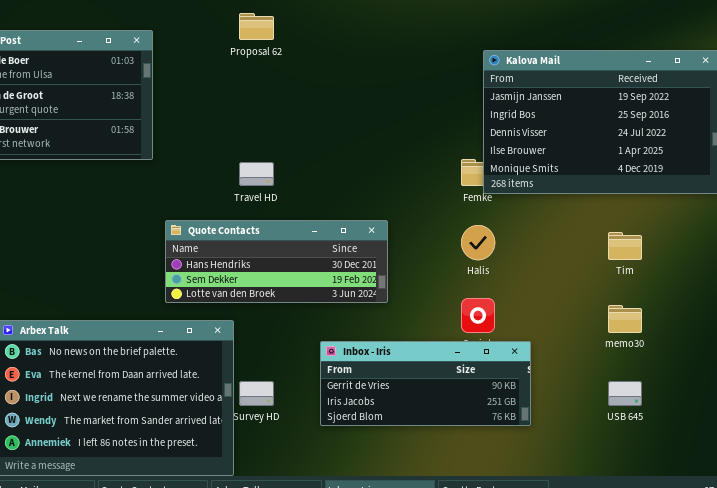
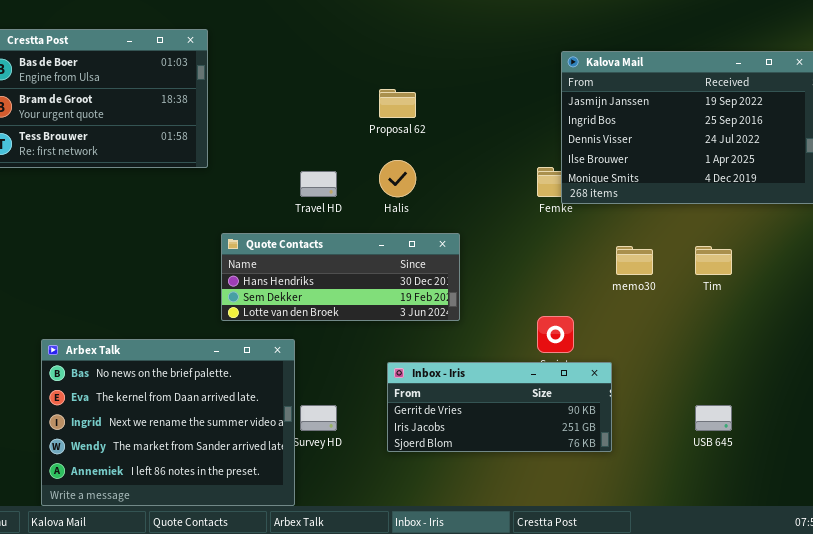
Proposal 62: [239,13,274,40] -> [379,89,416,118], moved
Halis: [461,225,495,260] -> [379,160,416,197], moved
memo30: [608,305,642,333] -> [616,246,653,275], moved

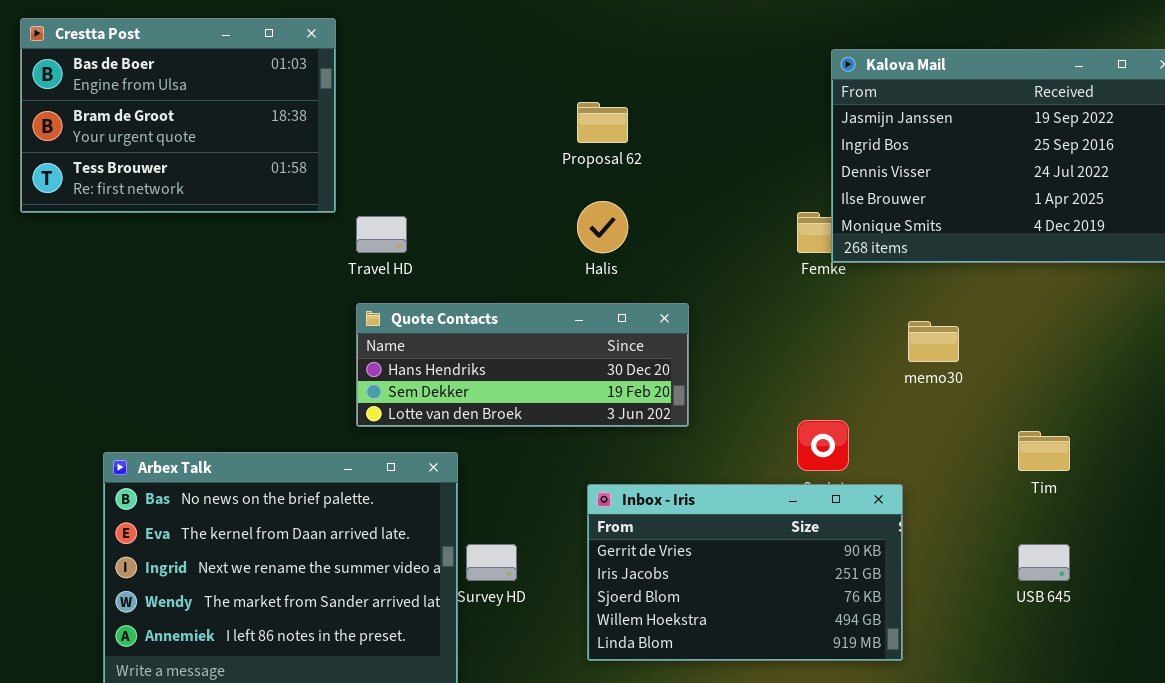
Travel HD: [300,171,337,197] -> [356,216,407,253], moved
Tim: [695,246,732,275] -> [1018,431,1070,471], moved
Inbox - Iris: [387,362,612,452] -> [587,484,903,661], resized

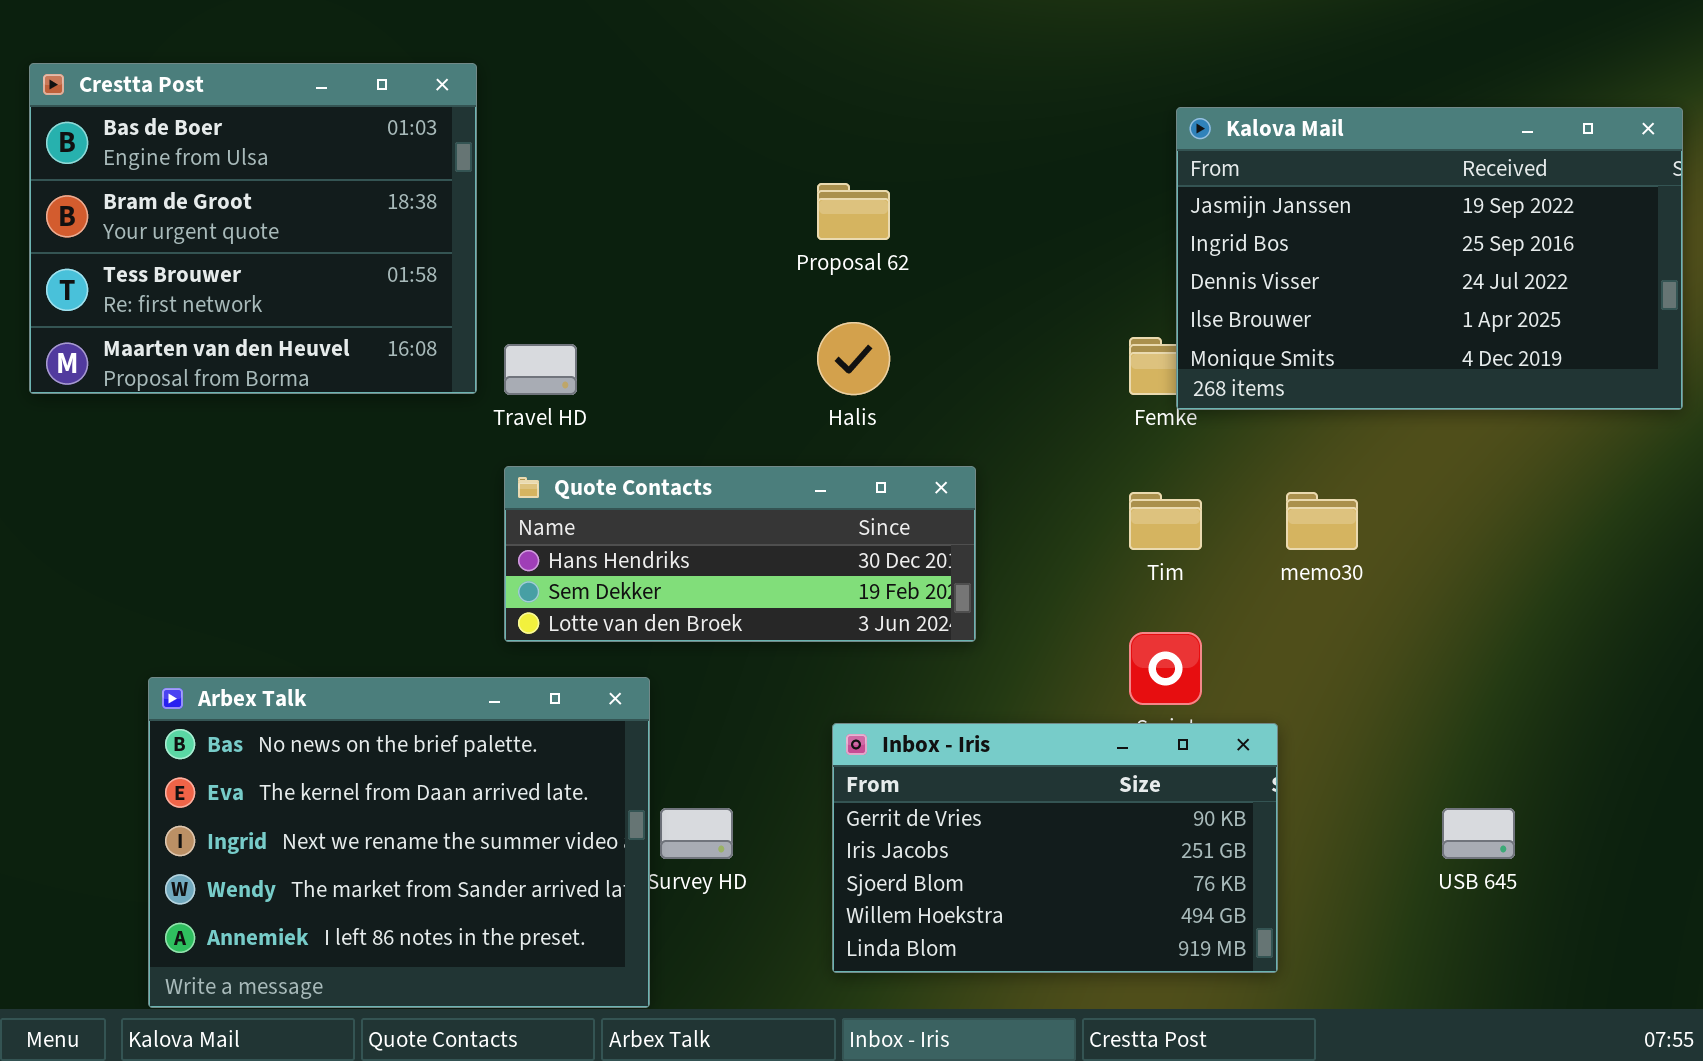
Crestta Post: [20,18,336,213] -> [29,63,477,394], resized
Tim: [1018,431,1070,471] -> [1129,492,1202,550], moved

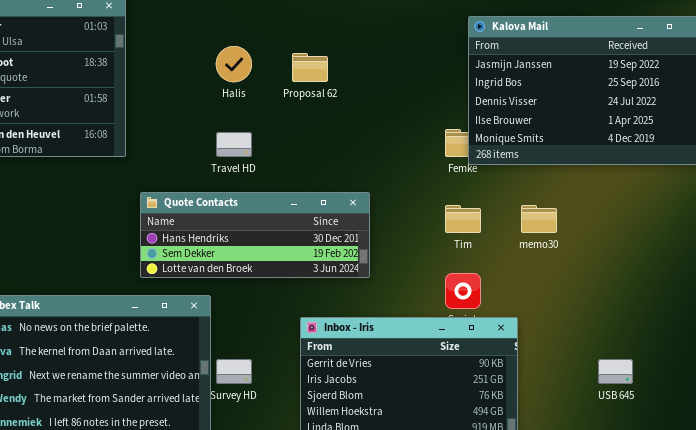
Halis: [817,322,890,395] -> [216,46,252,82], moved
Travel HD: [504,344,577,395] -> [216,132,252,157], moved

